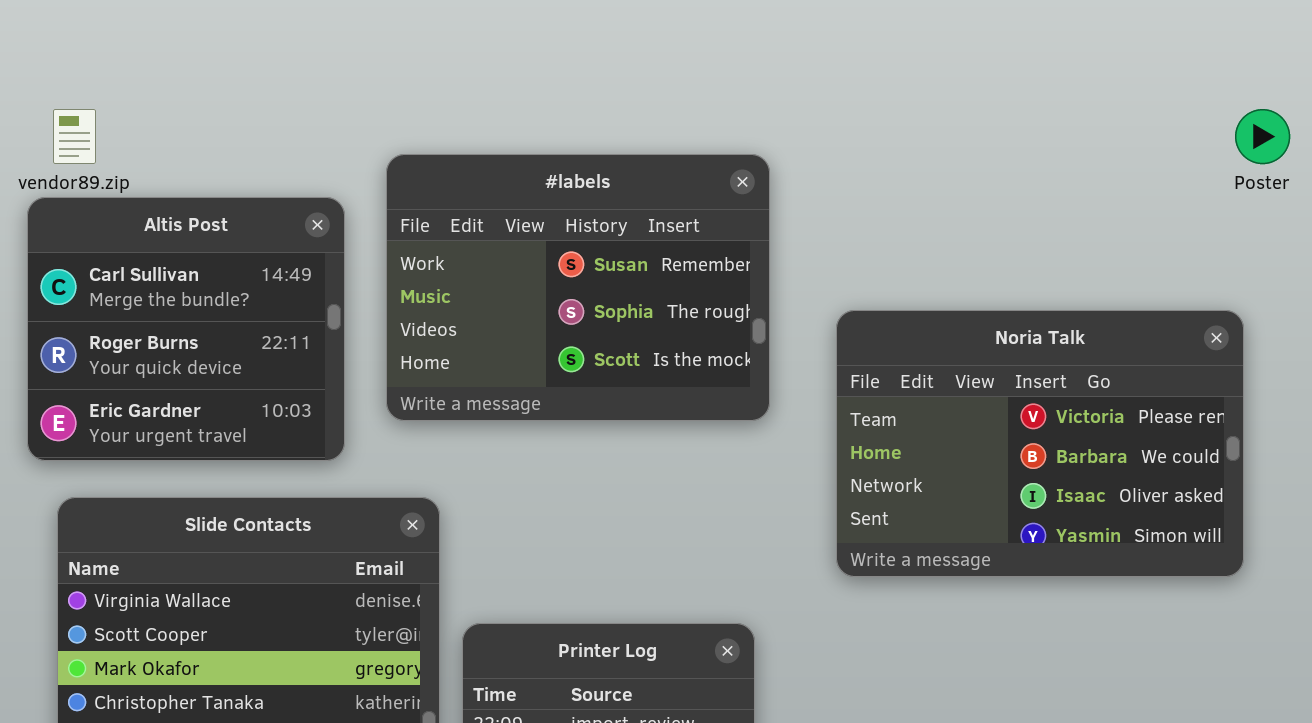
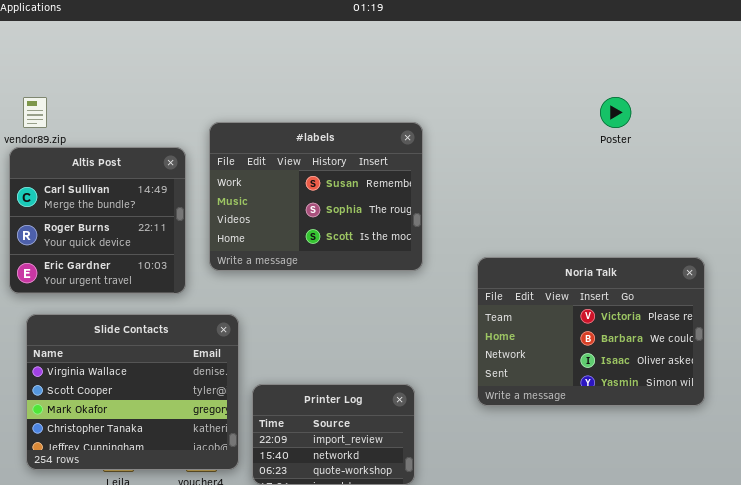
Poster: [1235,109,1290,164] -> [600,97,631,128], moved
Noria Talk: [836,310,1244,577] -> [477,257,705,406], moved

